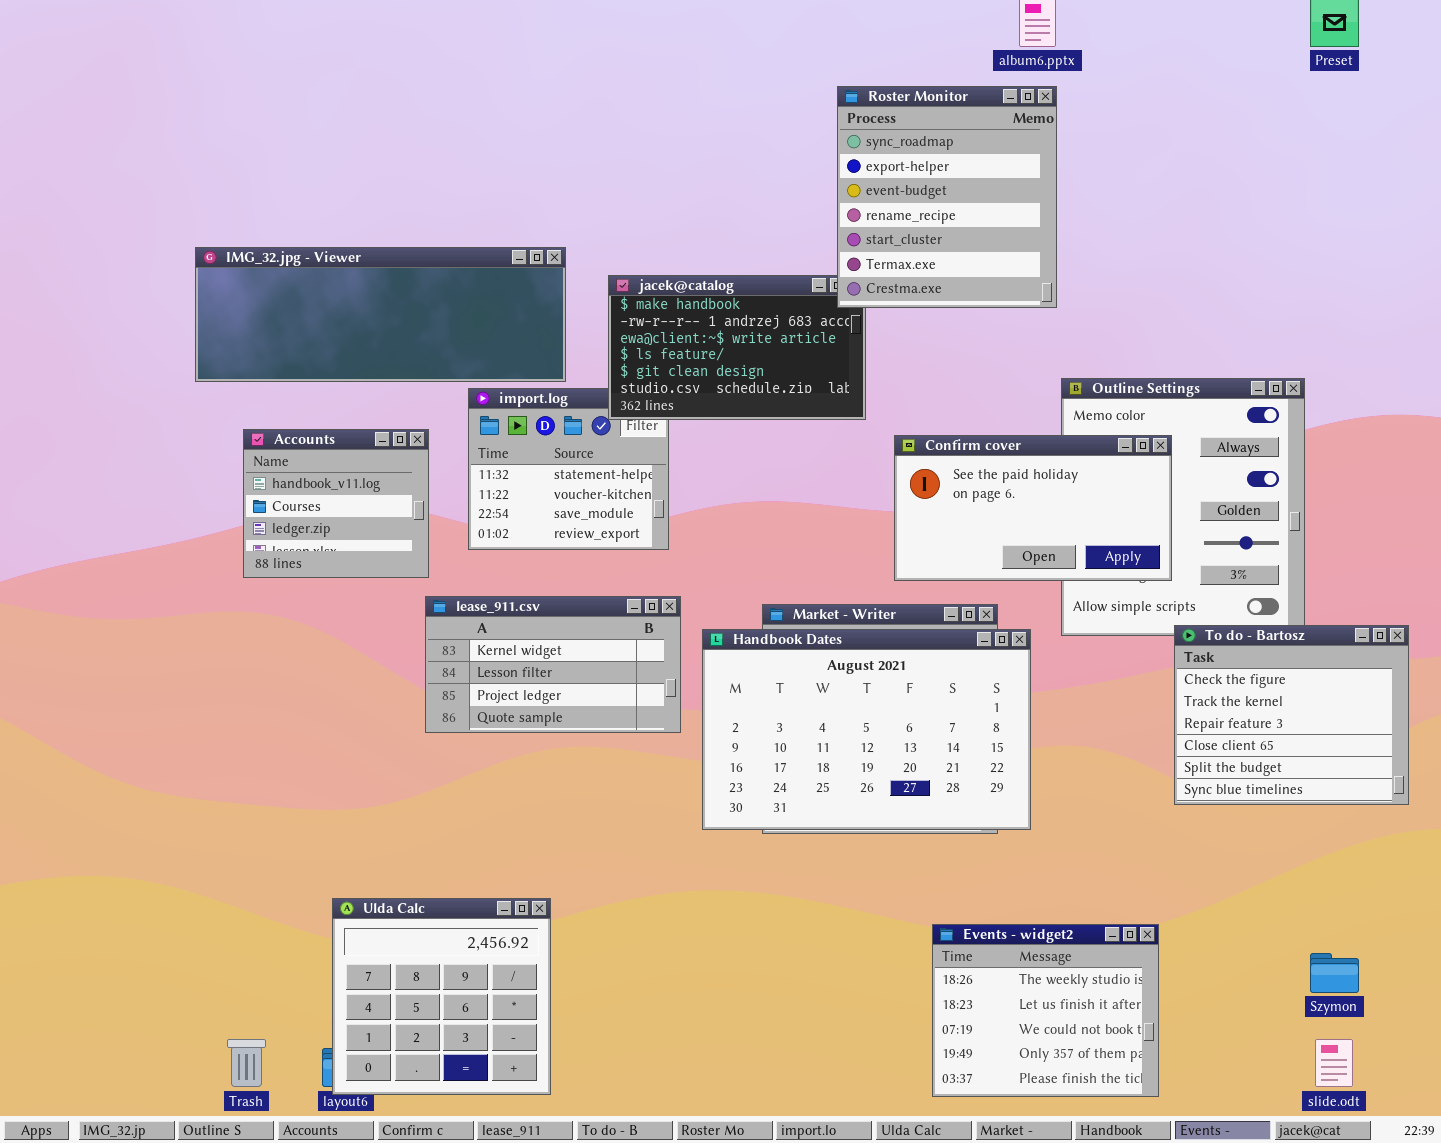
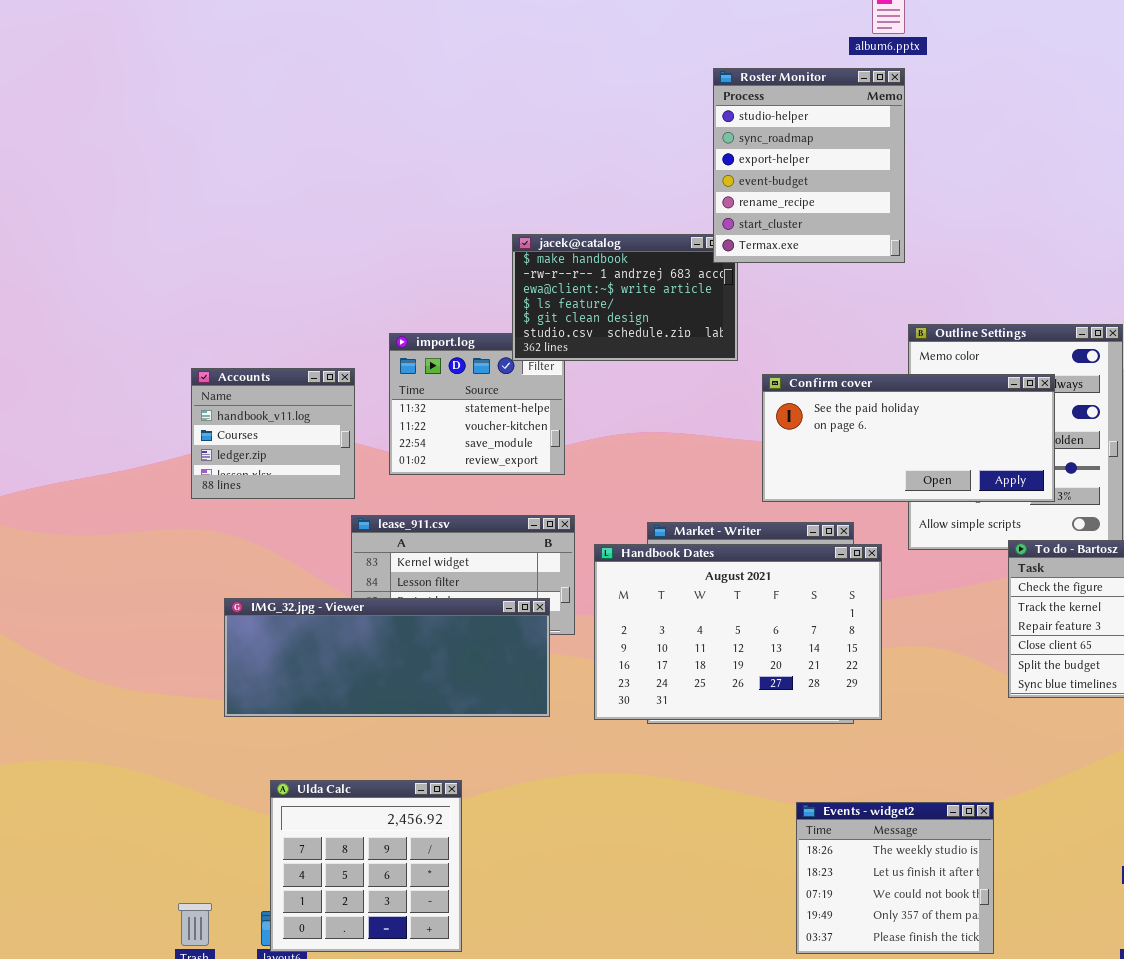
Roster Monitor: [837,86,1057,308] -> [713,68,905,263], scrolled up 1 row
IMG_32.jpg - Viewer: [195,247,566,382] -> [224,598,550,717], moved
Confirm cover: [894,435,1172,581] -> [762,374,1055,502], resized

